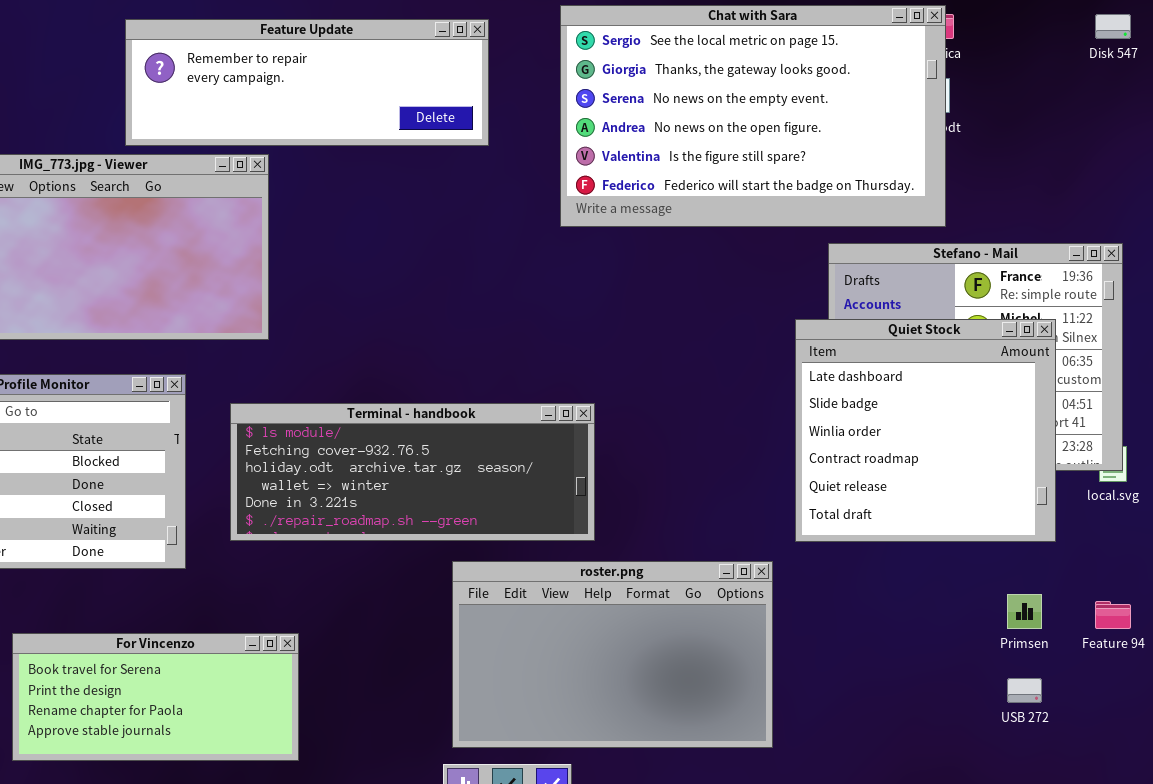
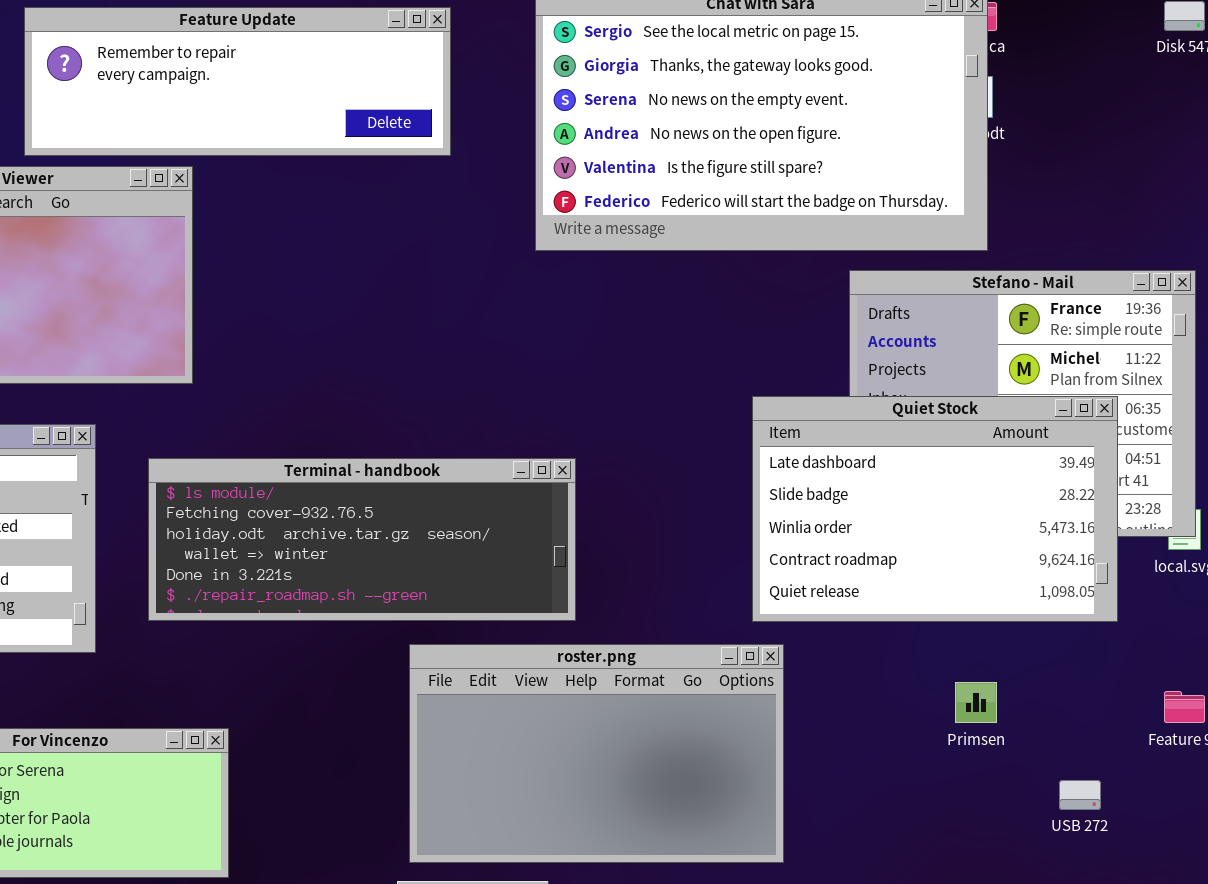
Quiet Stock: [795,319,1056,542] -> [752,396,1118,622], resized
Primsen: [1007,594,1042,629] -> [955,682,997,723], moved

